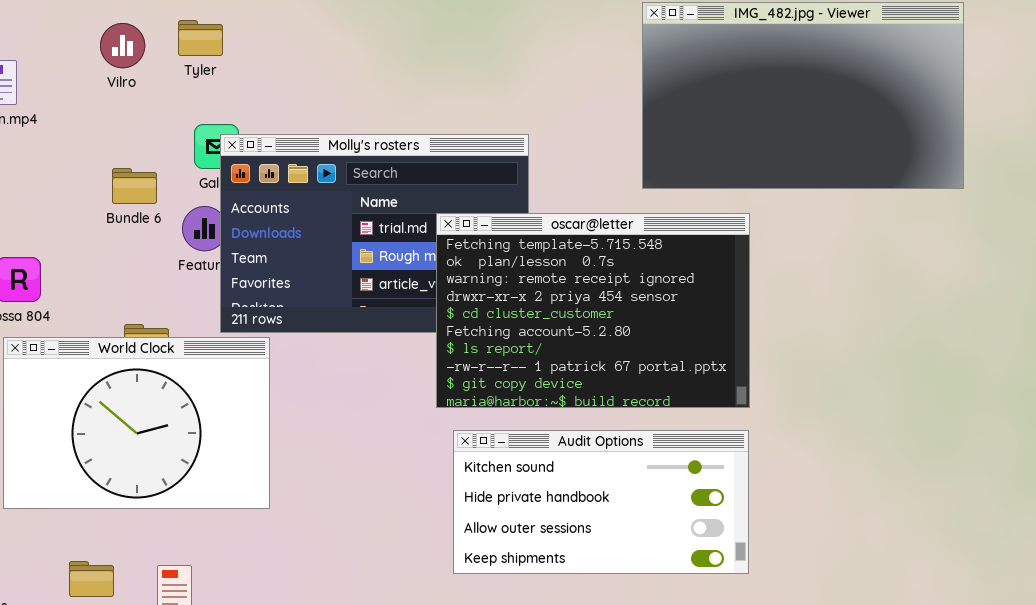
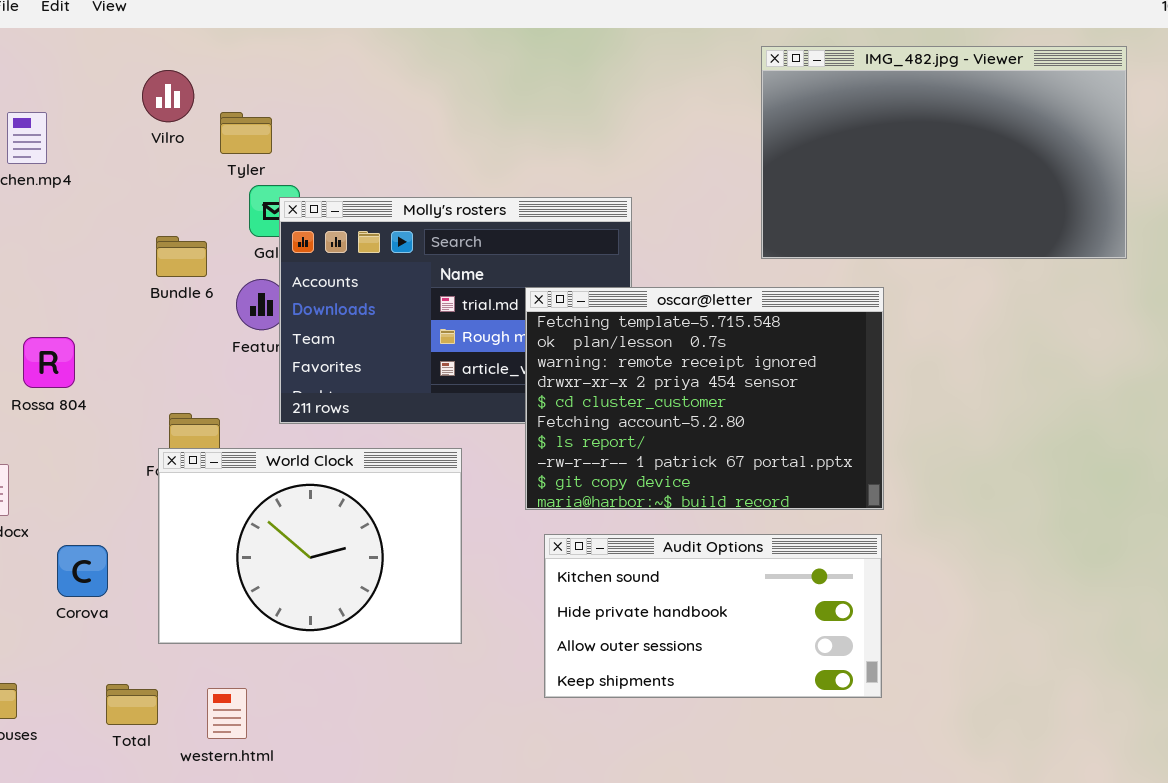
Tyler: [178,20,223,56] -> [220,112,272,154], moved
World Clock: [3,337,270,509] -> [158,448,462,644], moved

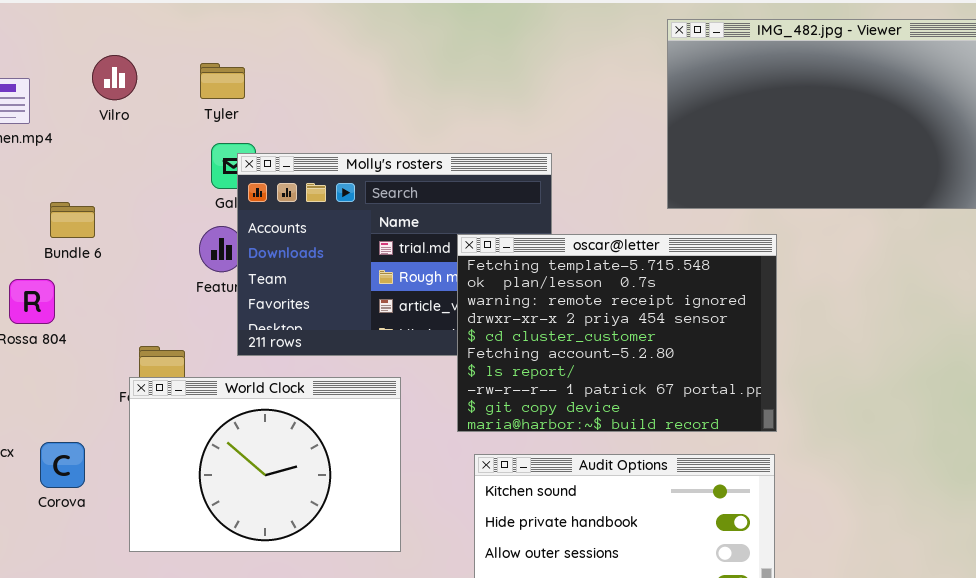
Vilro: [142,70,194,122] -> [92,55,137,100], moved
Tyler: [220,112,272,154] -> [200,63,245,99], moved
Bundle 6: [156,236,207,277] -> [50,202,95,238], moved
Corova: [57,545,108,597] -> [40,442,85,488], moved

